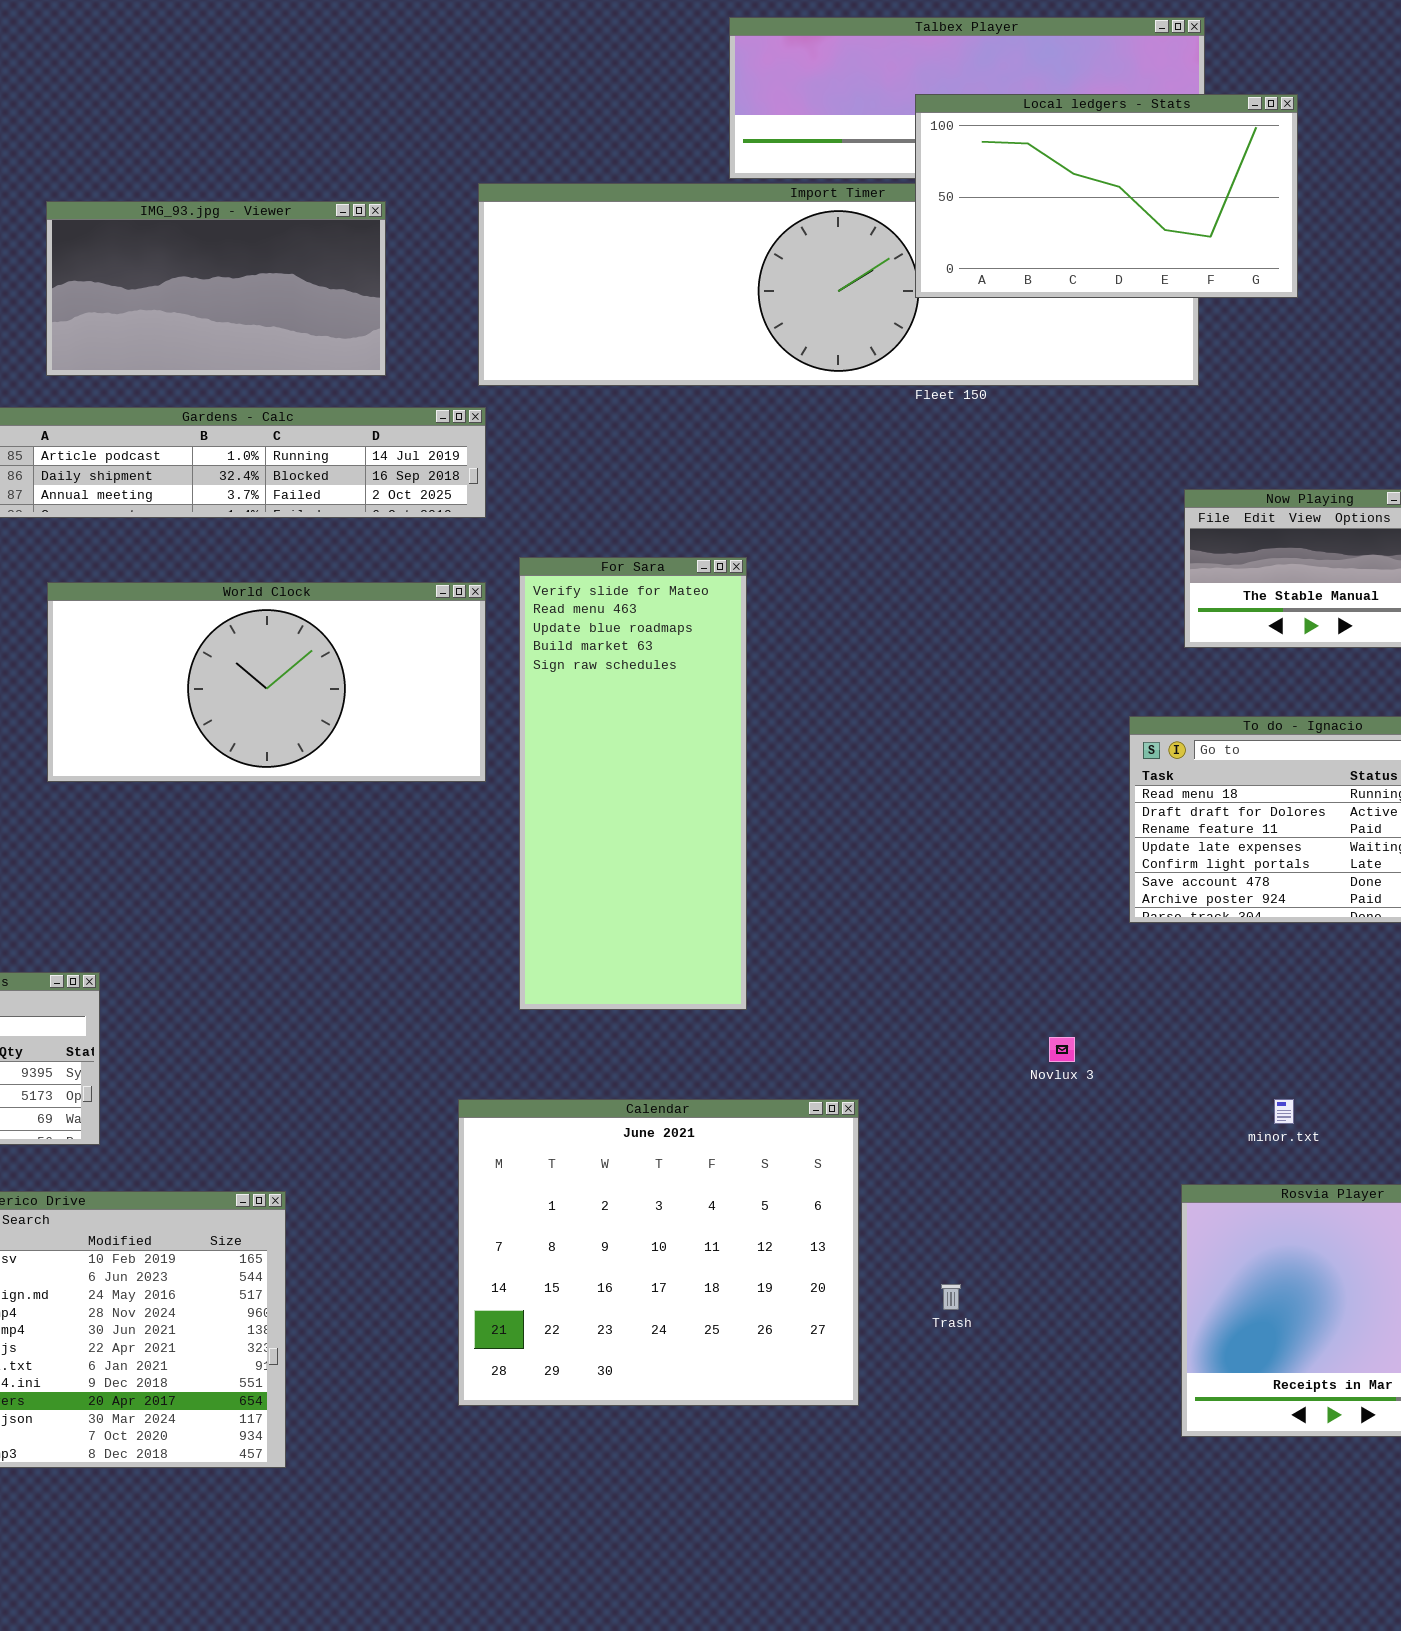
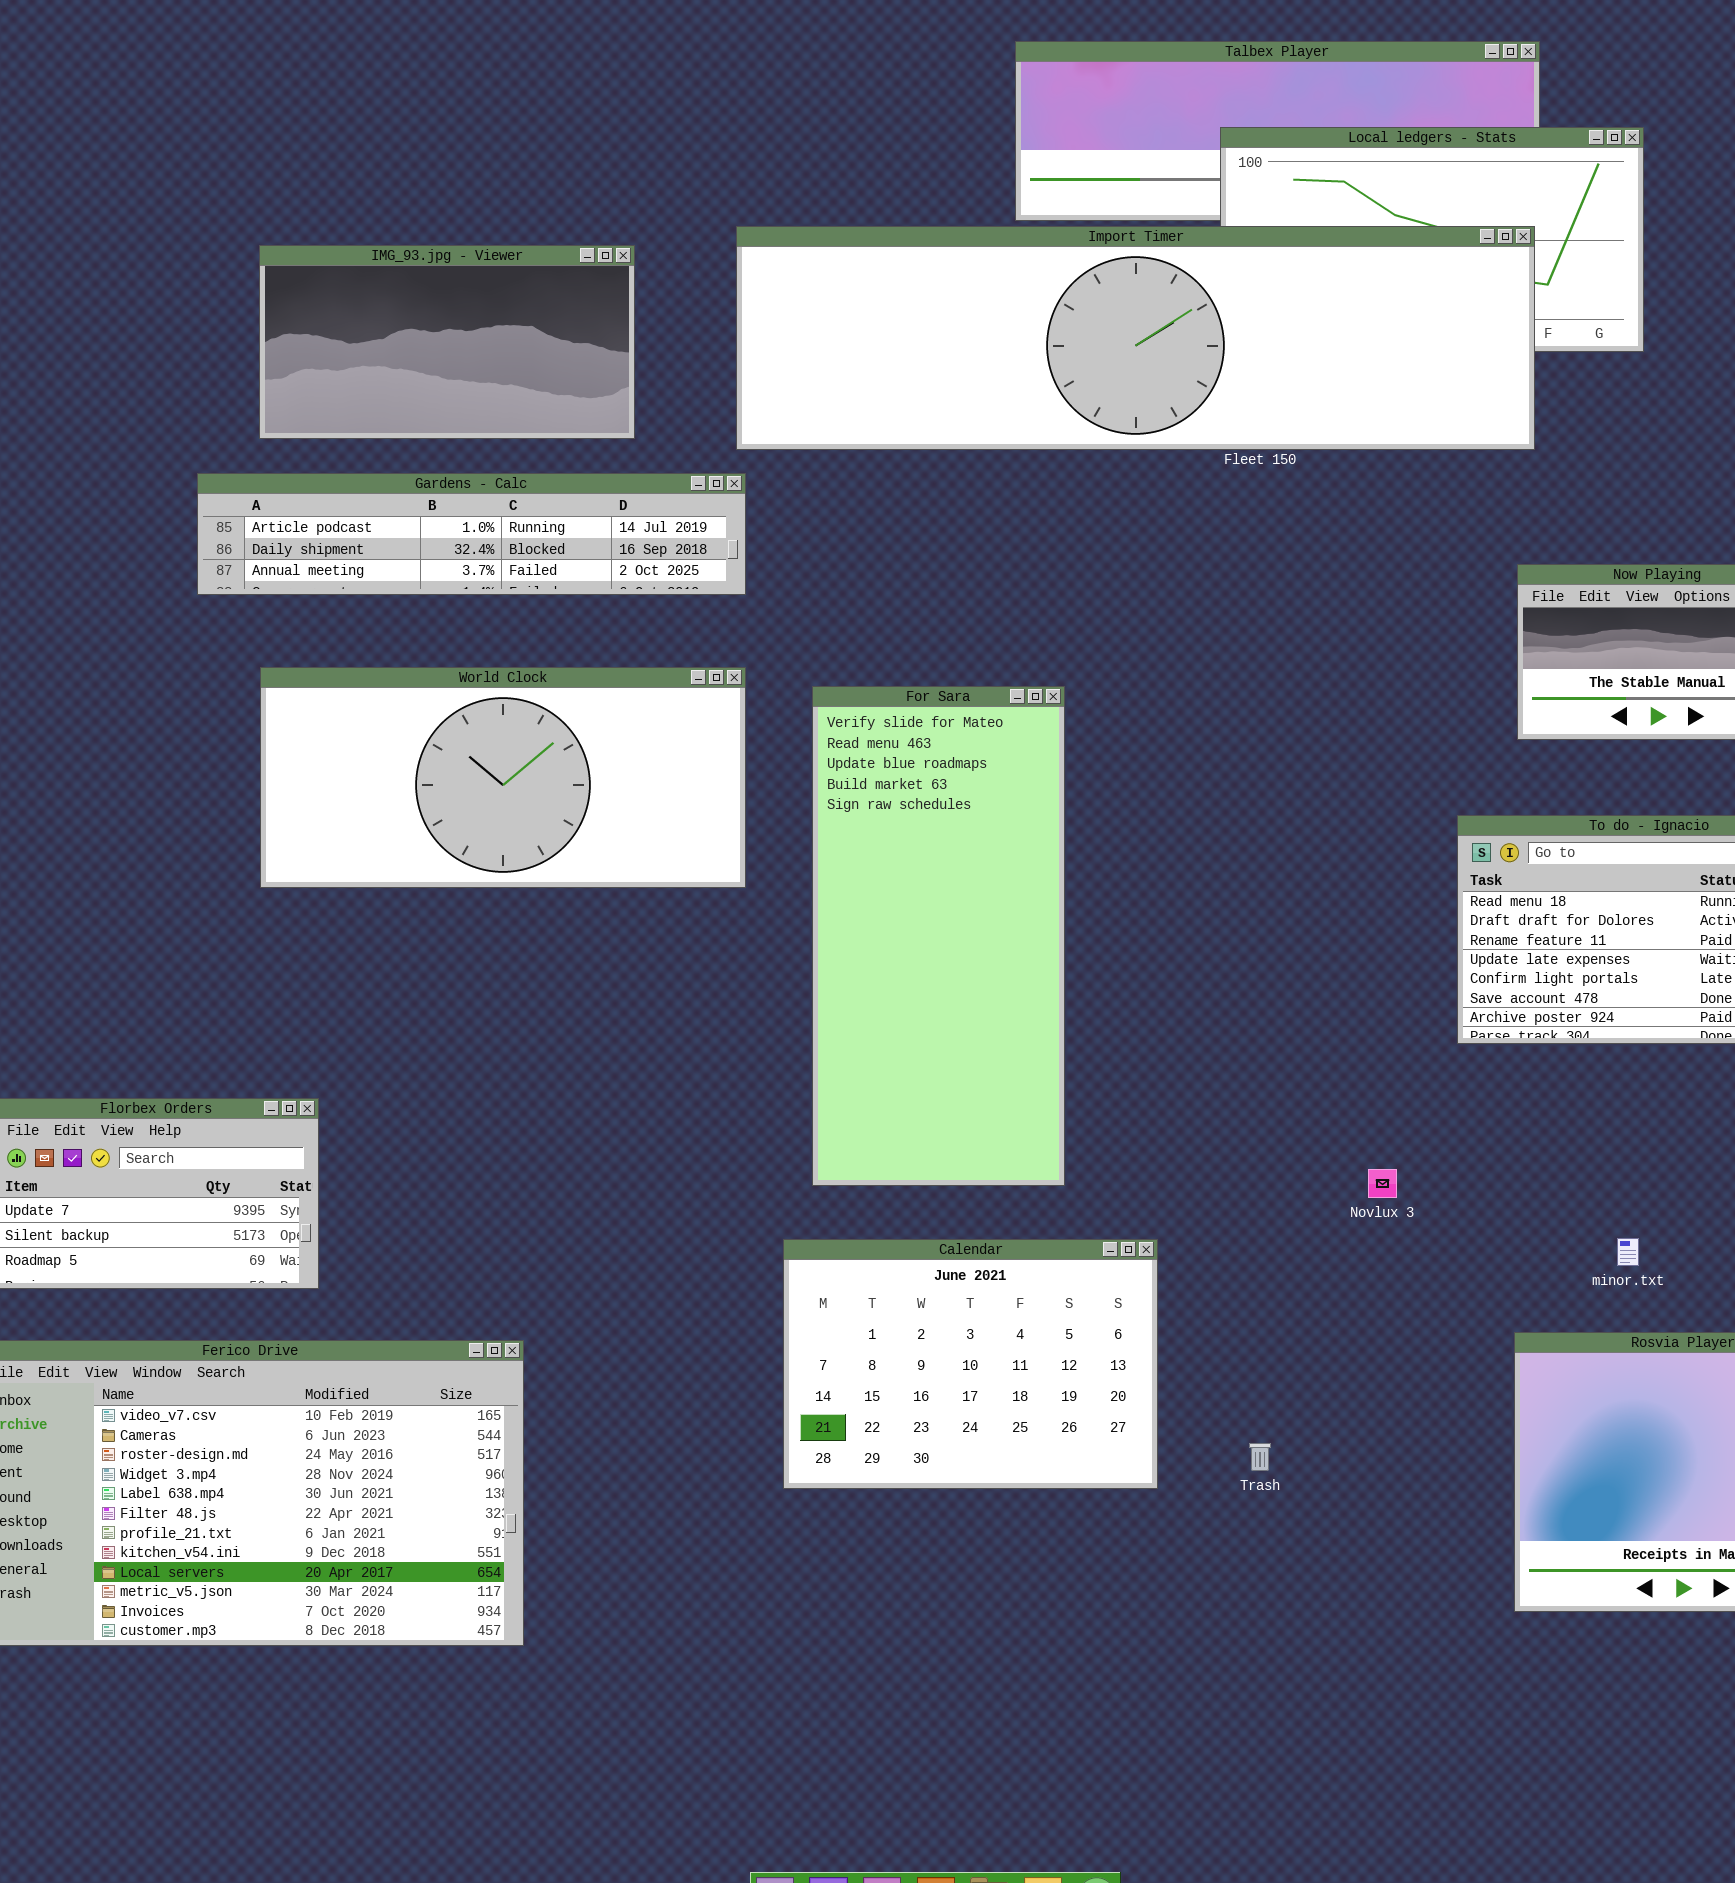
Import Timer: [478,183,1199,386] -> [736,226,1535,450], raised
For Sara: [519,557,747,1010] -> [812,686,1065,1186], moved
Calendar: [458,1099,859,1406] -> [783,1239,1158,1489], resized

